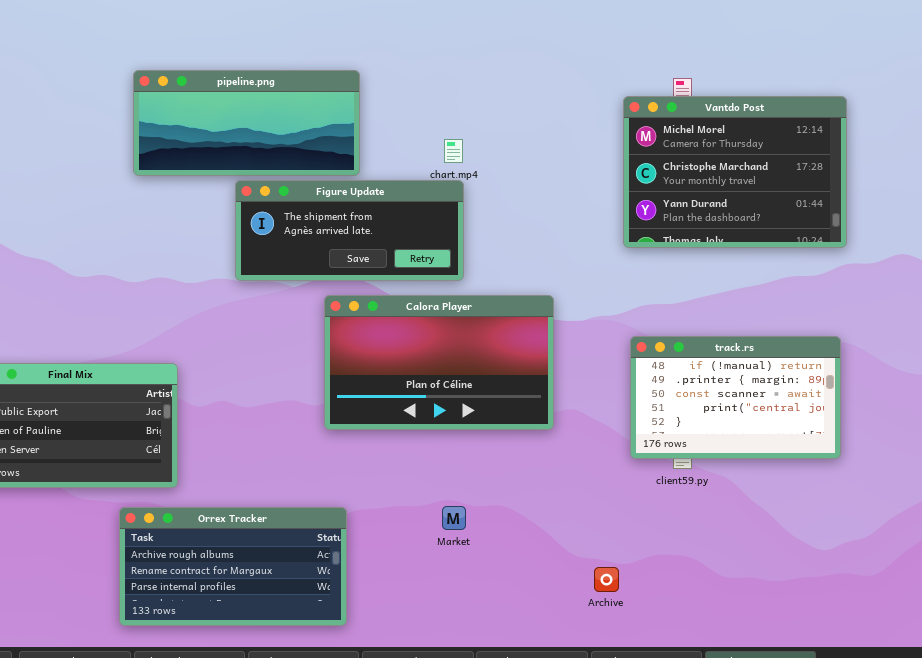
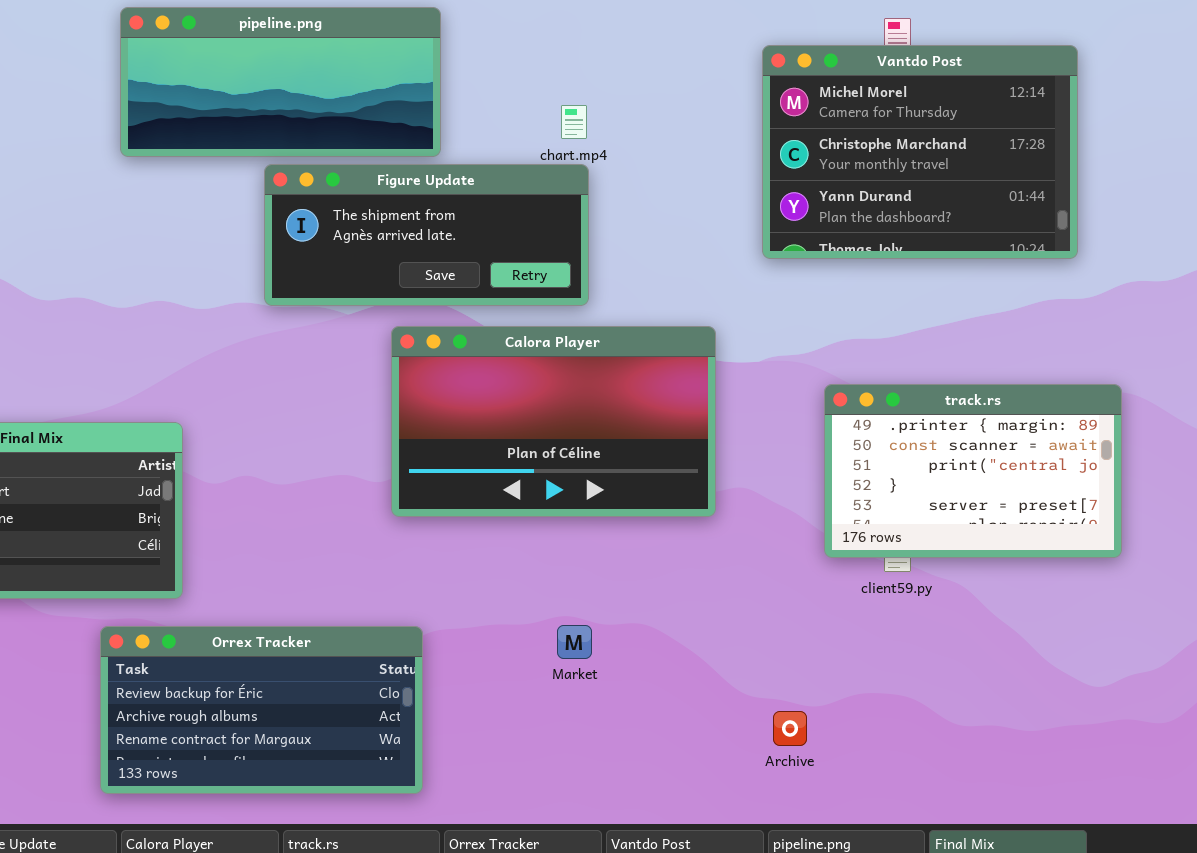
Vantdo Post: [623,96,847,248] -> [762,45,1078,259], moved
track.rs: [630,336,841,459] -> [824,384,1122,558], scrolled down 1 row
Orrex Tracker: [119,507,347,626] -> [100,626,423,794], scrolled up 1 row

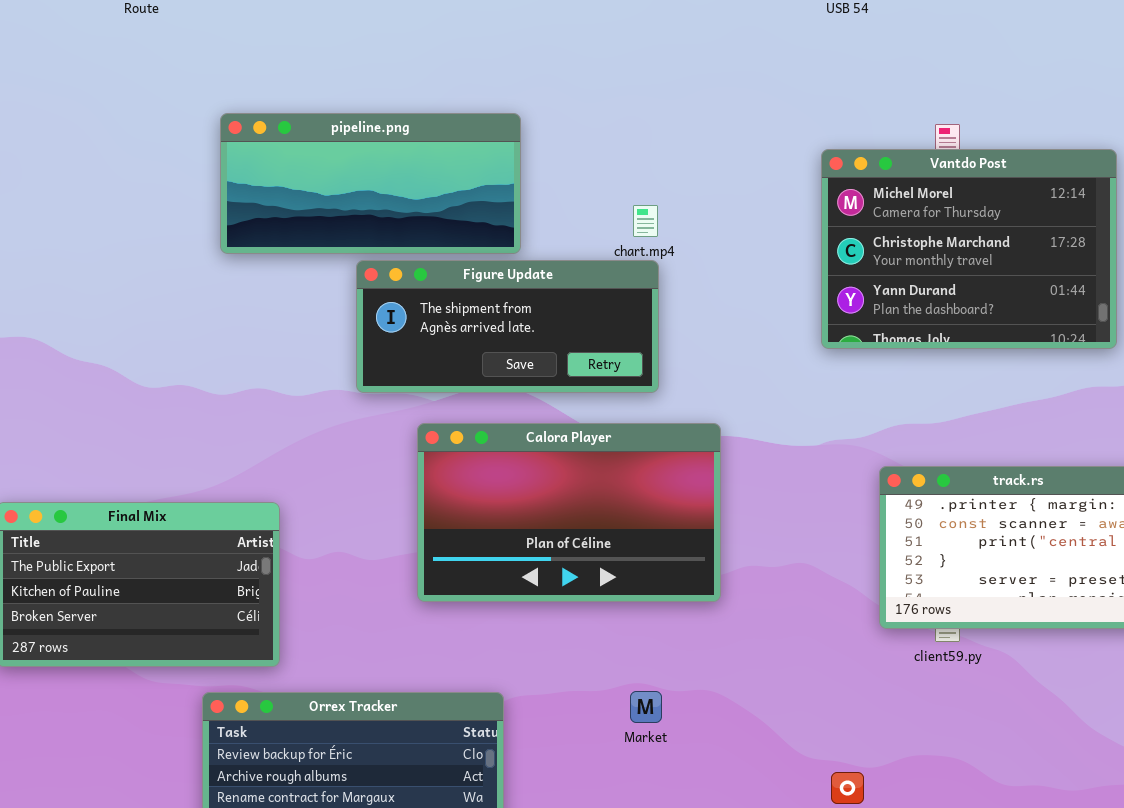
Calora Player: [391,326,716,517] -> [417,423,721,602], moved

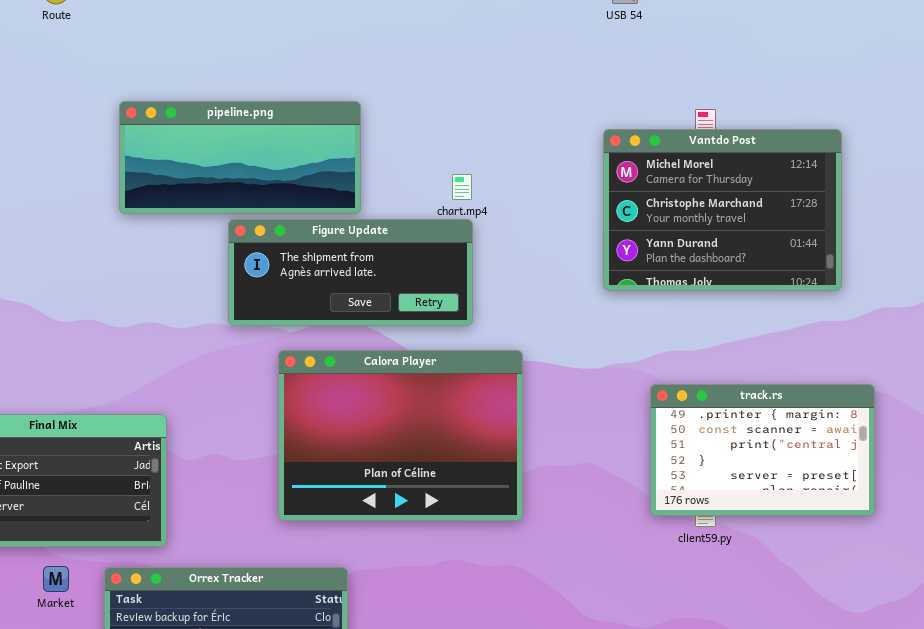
Calora Player: [417,423,721,602] -> [278,350,523,521], resized
Market: [630,691,662,723] -> [43,566,69,592], moved

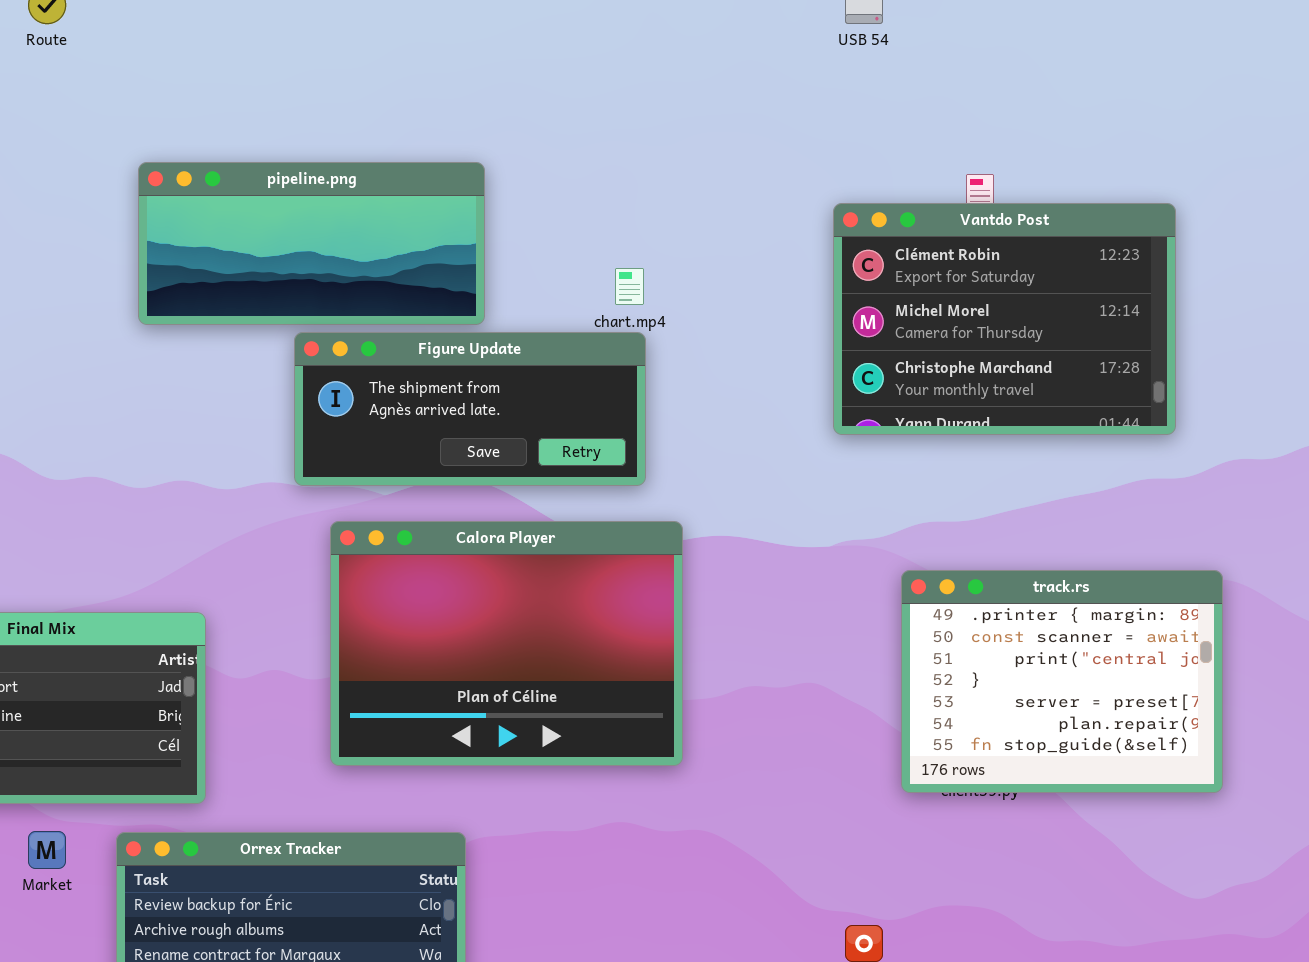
Vantdo Post: [603,129,842,291] -> [833,203,1176,435], scrolled up 1 row
Calora Player: [278,350,523,521] -> [330,521,683,766], moved
track.rs: [650,384,875,516] -> [901,570,1223,793], resized

